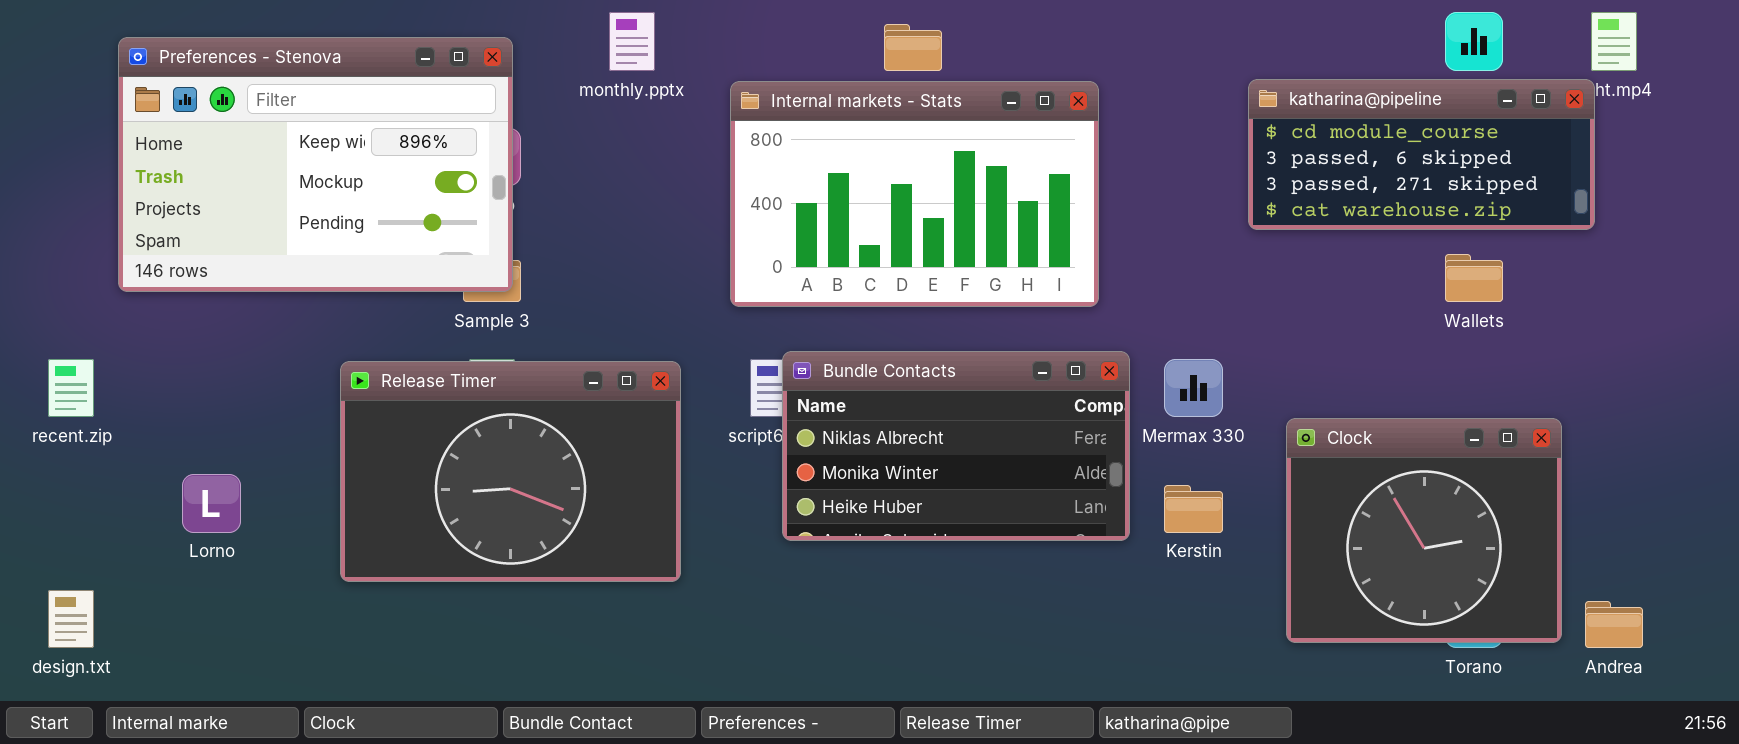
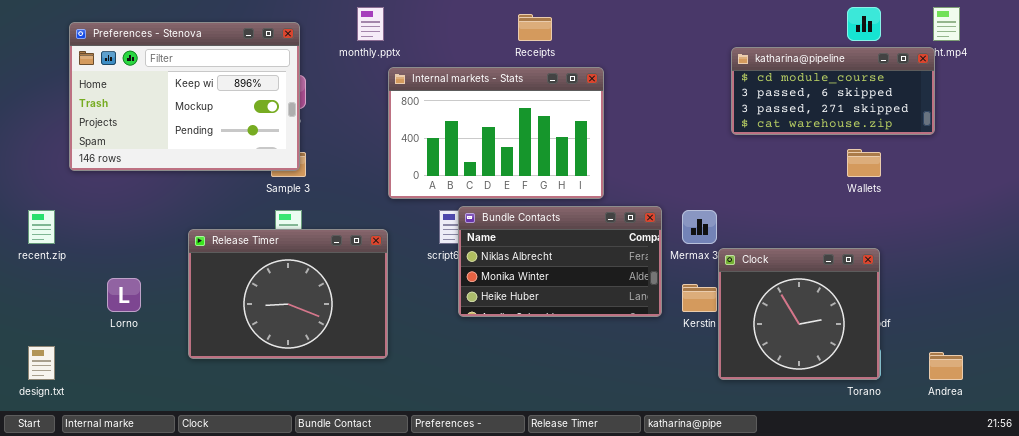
Internal markets - Stats: [730,81,1099,307] -> [388,67,604,199], moved
Release Timer: [340,361,681,582] -> [188,229,388,359], moved
Clock: [1286,418,1562,643] -> [718,248,880,380], moved

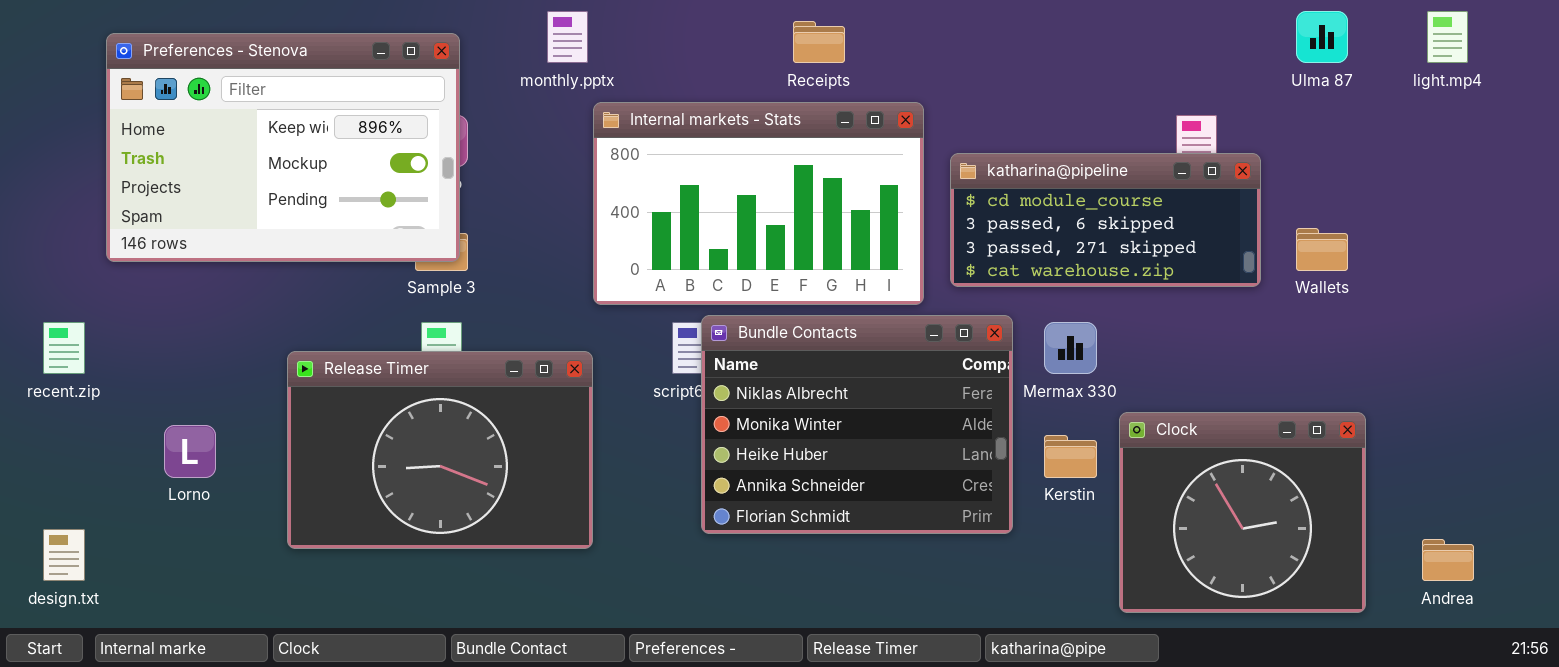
katharina@pipeline: [731,47,935,135] -> [950,153,1261,287], moved
Bundle Contacts: [458,206,662,317] -> [701,315,1013,534], resized
Clock: [718,248,880,380] -> [1119,412,1366,613], moved

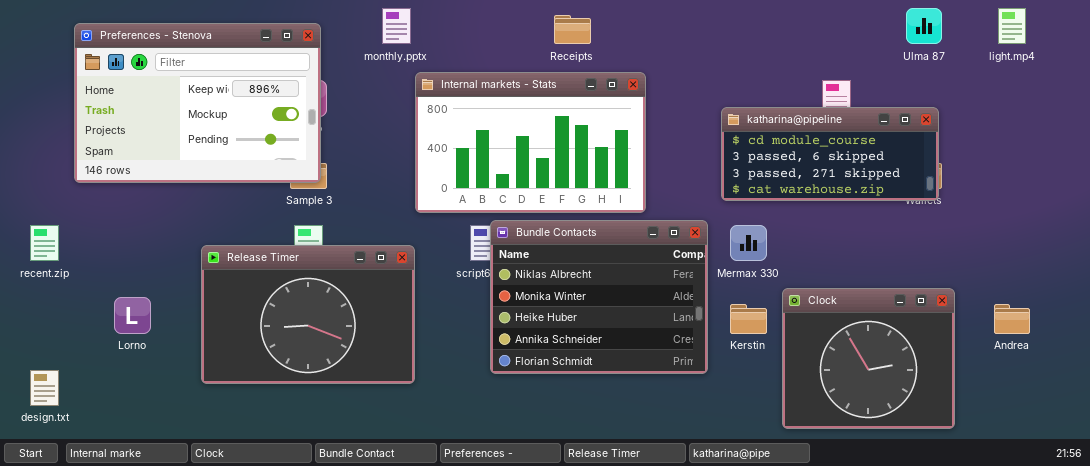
katharina@pipeline: [950,153,1261,287] -> [721,107,939,201], moved
Andrea: [1422,539,1474,581] -> [994,304,1030,334], moved

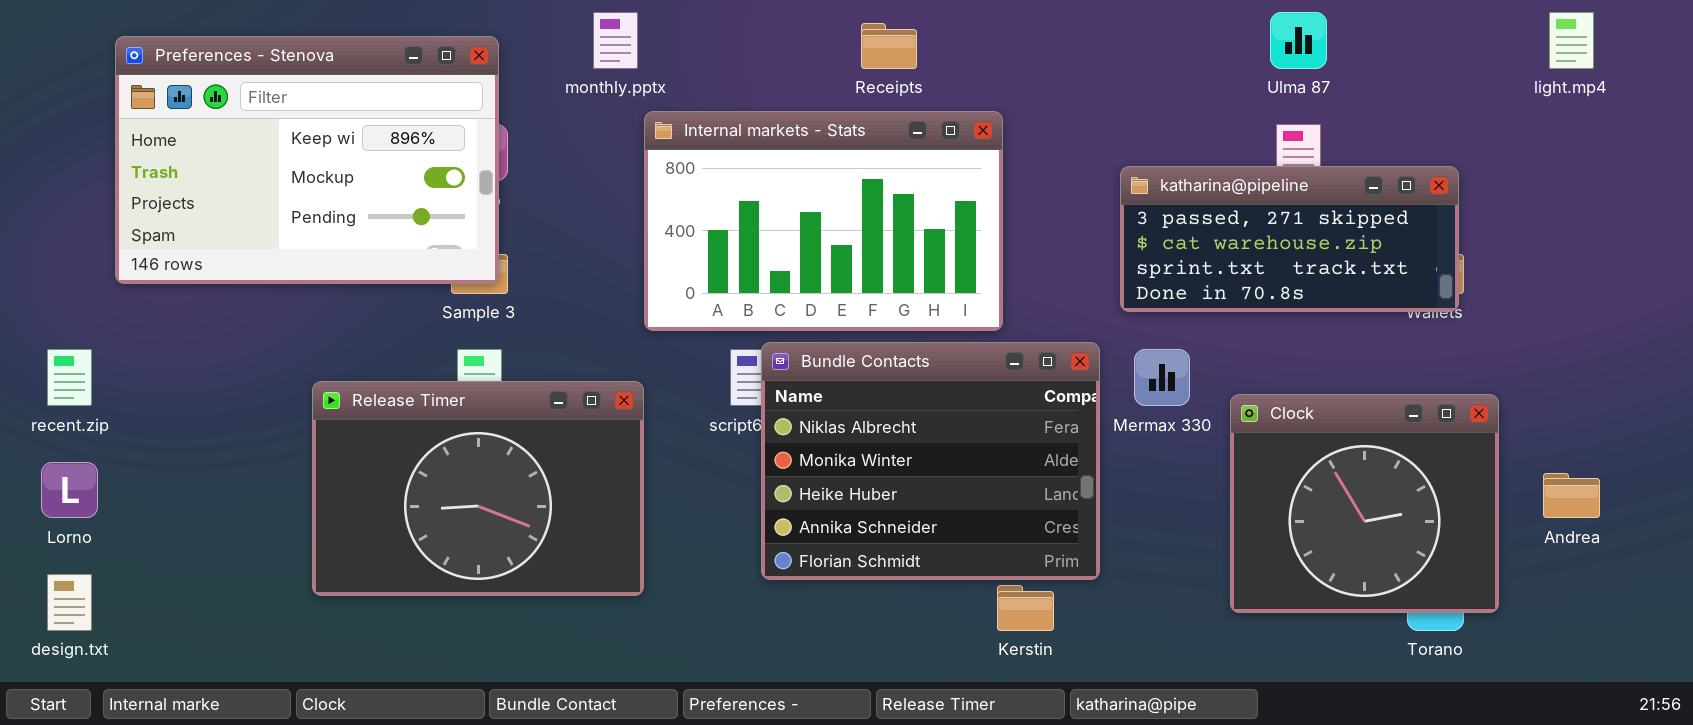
Ulma 87: [906,8,942,44] -> [1270,12,1327,69], moved
katharina@pipeline: [721,107,939,201] -> [1120,166,1459,312], scrolled down 2 rows
Clock: [782,288,955,429] -> [1230,394,1499,613], moved
Lorno: [114,297,151,334] -> [41,462,98,518], moved
Kerstin: [730,304,767,334] -> [997,585,1054,631], moved

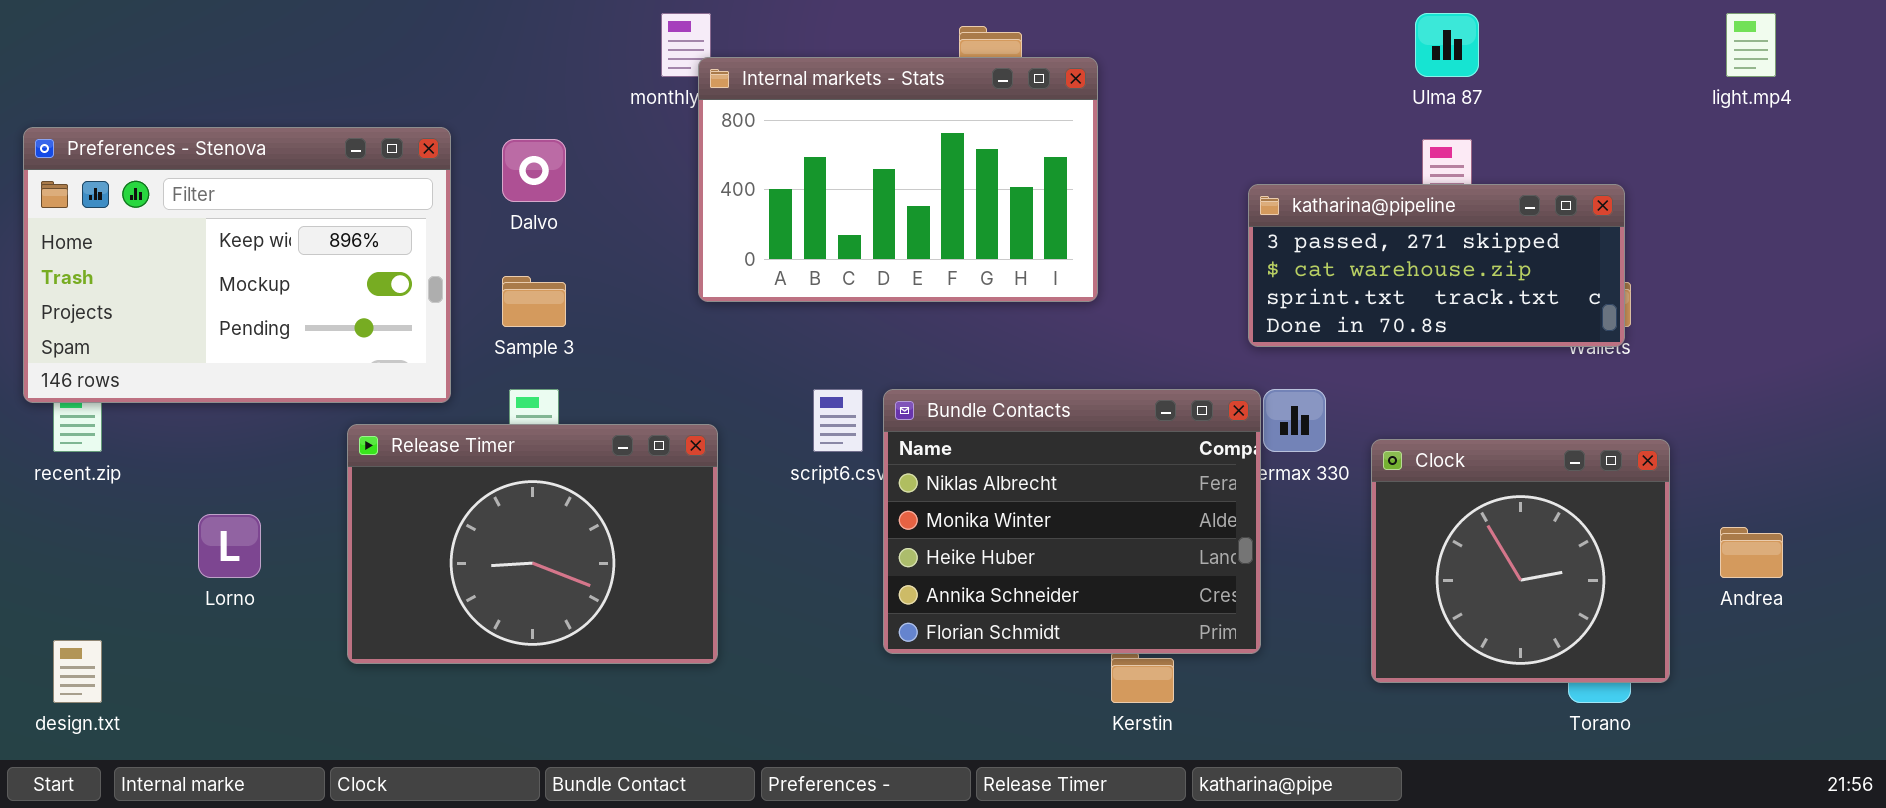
Preferences - Stenova: [115,36,499,284] -> [23,127,451,403], moved
Internal markets - Stats: [644,111,1003,331] -> [698,57,1098,302], moved
Bundle Contacts: [761,342,1100,580] -> [883,389,1261,654], moved
Lorno: [41,462,98,518] -> [198,514,261,578], moved

